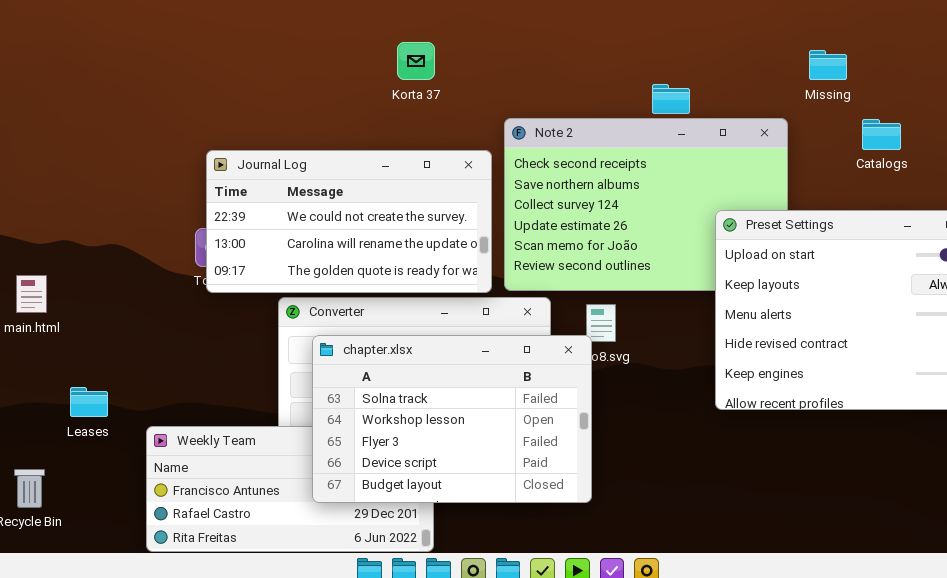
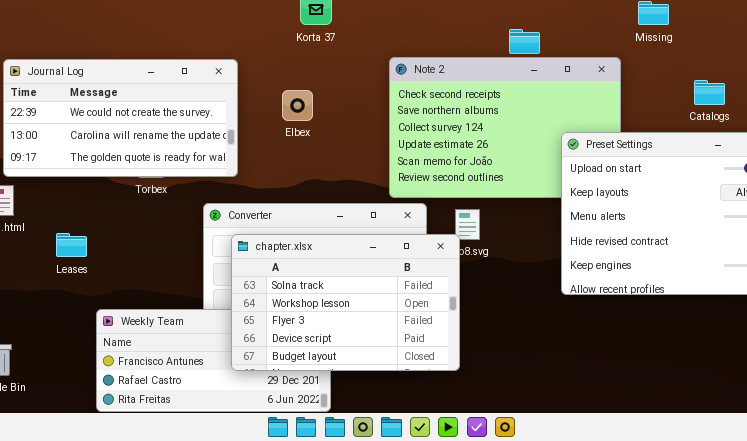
Catalogs: [862,119,901,150] -> [694,80,725,105], moved
Journal Log: [206,150,492,293] -> [3,59,238,177], moved
Leases: [70,387,108,417] -> [56,233,87,257], moved

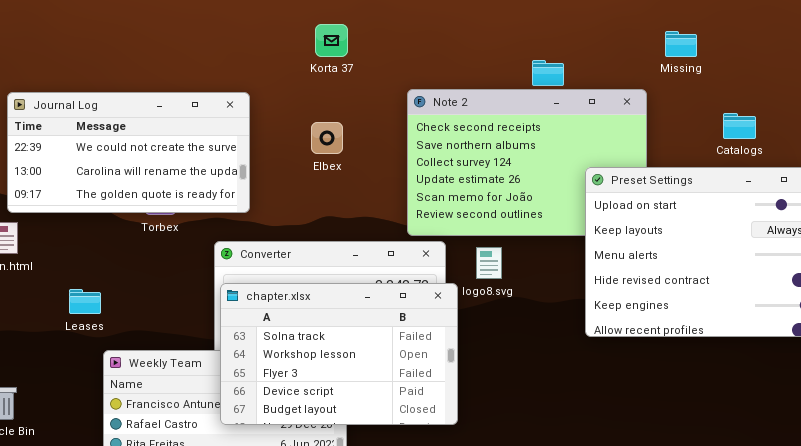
Elbex: [282,90,313,121] -> [311,122,343,154], moved
Leases: [56,233,87,257] -> [69,289,101,314], moved
chapter.xlsx: [231,234,460,371] -> [220,283,458,425], moved

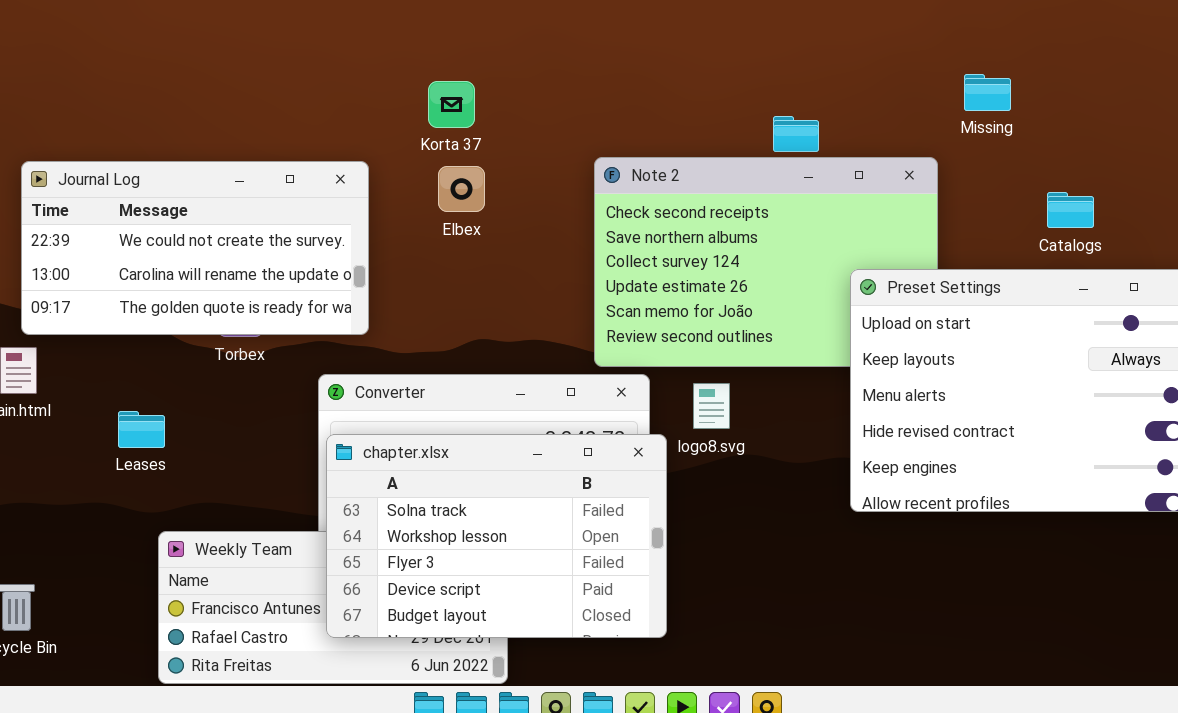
Korta 37: [315,24,348,57] -> [428,81,475,128], moved
Elbex: [311,122,343,154] -> [438,166,485,212], moved
Leases: [69,289,101,314] -> [118,411,165,448], moved

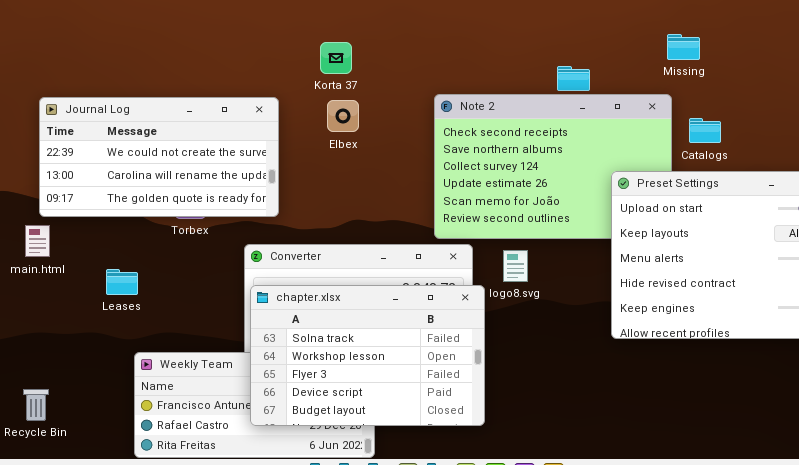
Missing: [964,74,1011,111] -> [667,34,700,60], moved
Catalogs: [1047,192,1094,228] -> [689,118,721,143], moved

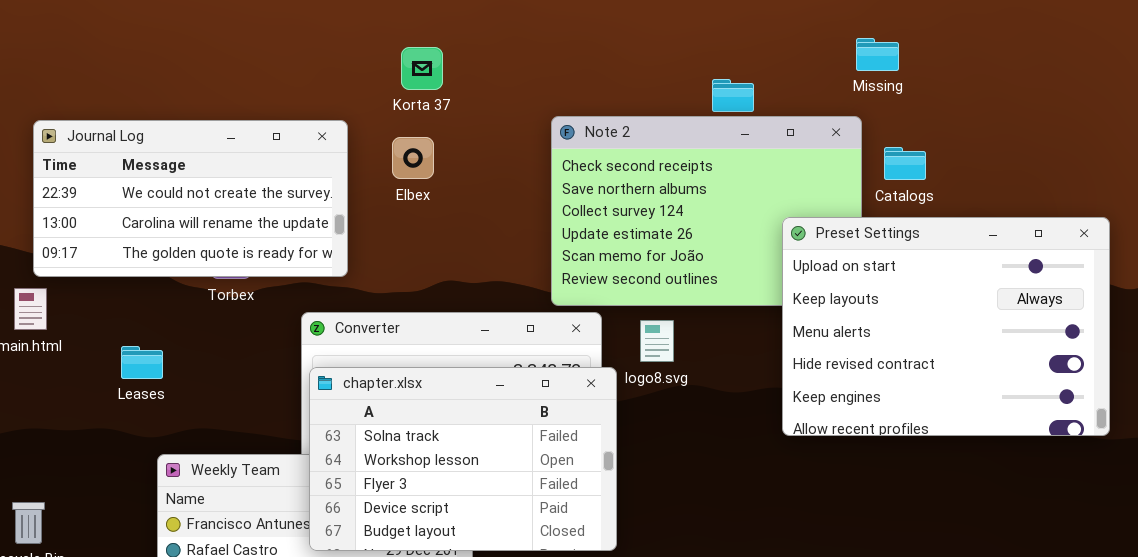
Elbex: [327,100,359,132] -> [392,137,434,179], moved

